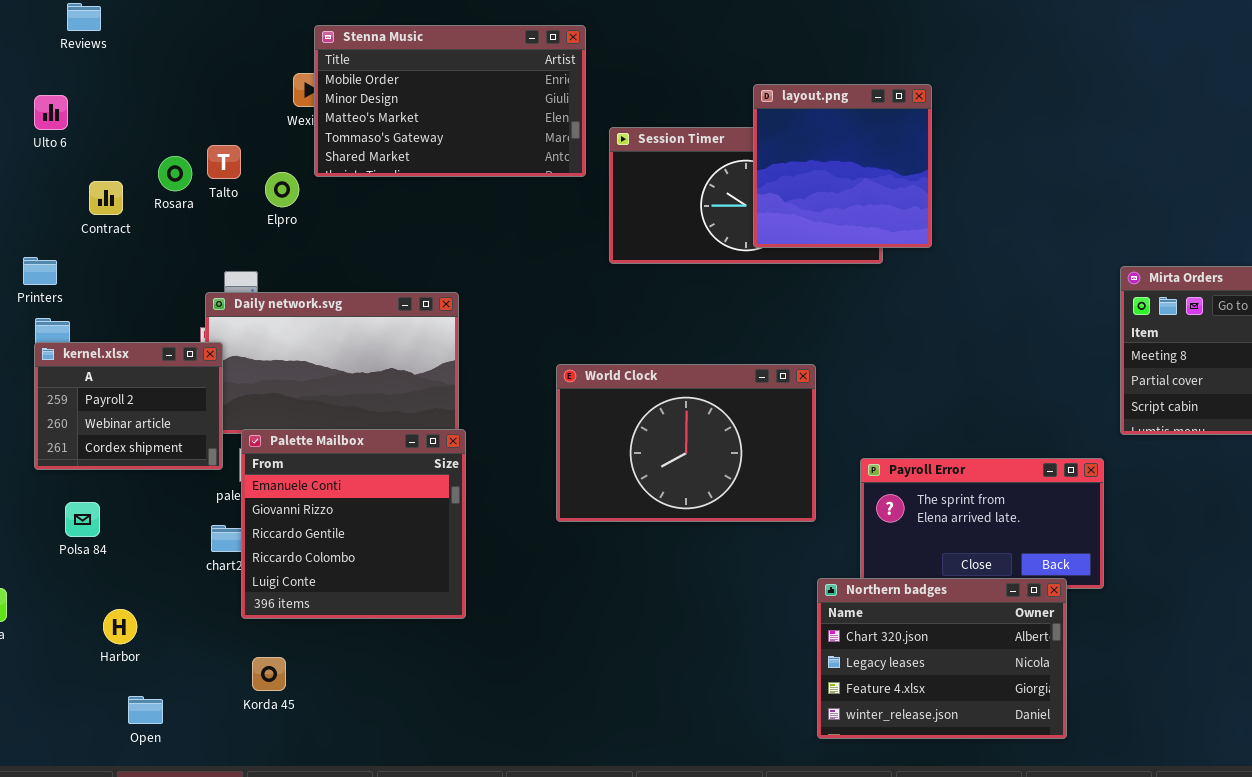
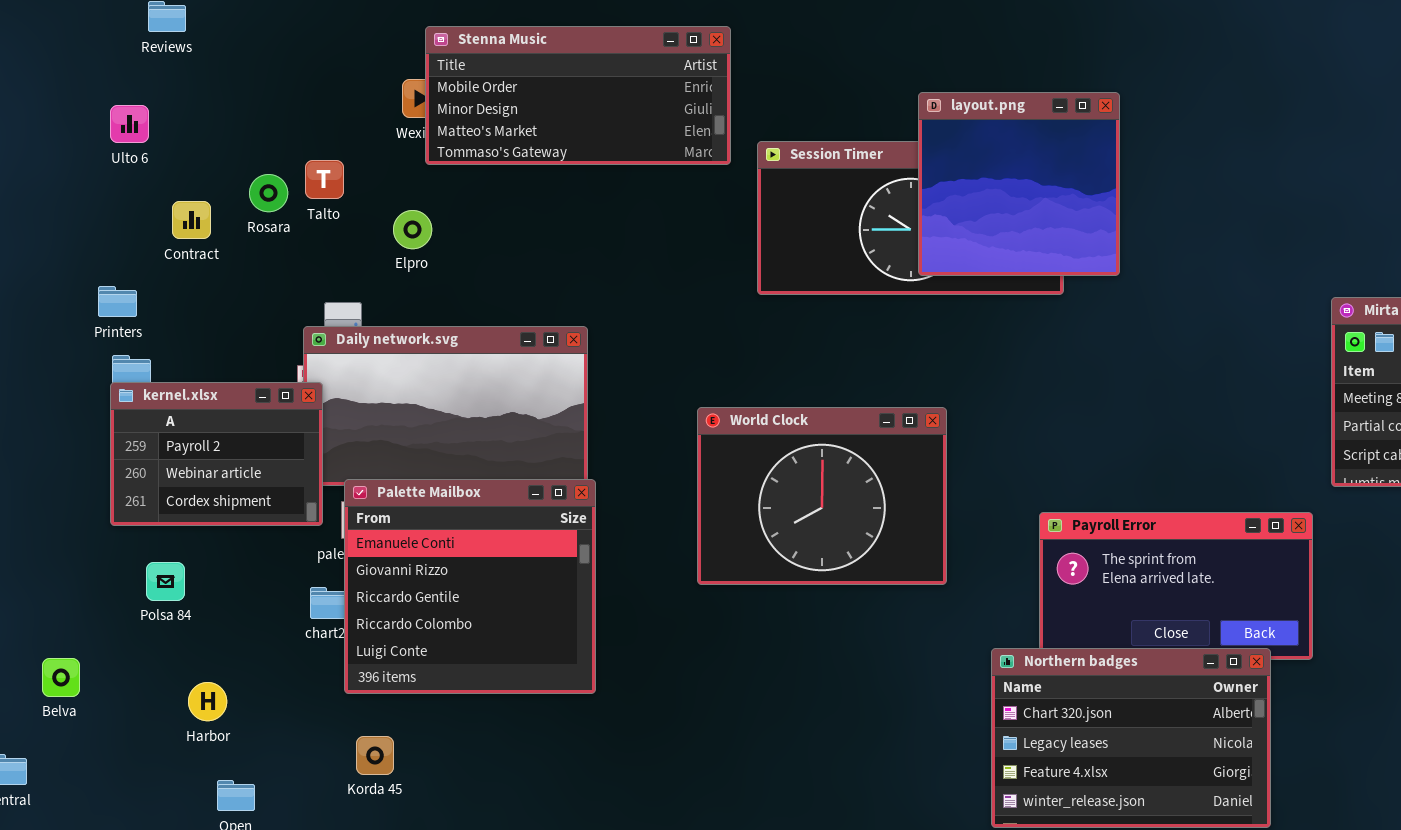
Stenna Music: [314,25,586,177] -> [425,26,731,165], resized
Elpro: [265,172,299,207] -> [393,210,432,249], moved
World Clock: [556,364,816,522] -> [697,407,947,585], resized

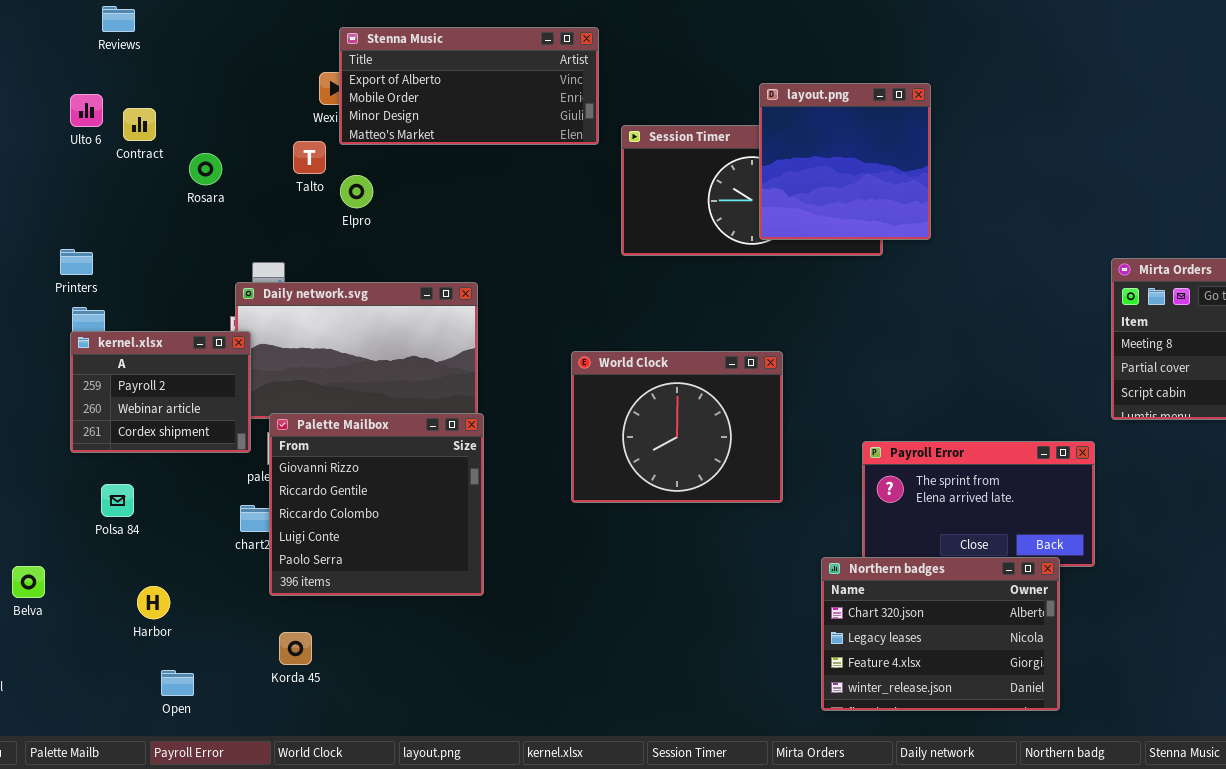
Stenna Music: [425,26,731,165] -> [339,27,599,145], scrolled up 1 row
Talto: [305,160,344,199] -> [293,141,326,174], moved
Contract: [172,201,211,239] -> [123,108,156,141], moved
Elpro: [393,210,432,249] -> [340,175,373,208], moved
Palette Mailbox: [344,479,596,694] -> [269,413,484,596], scrolled down 1 row

